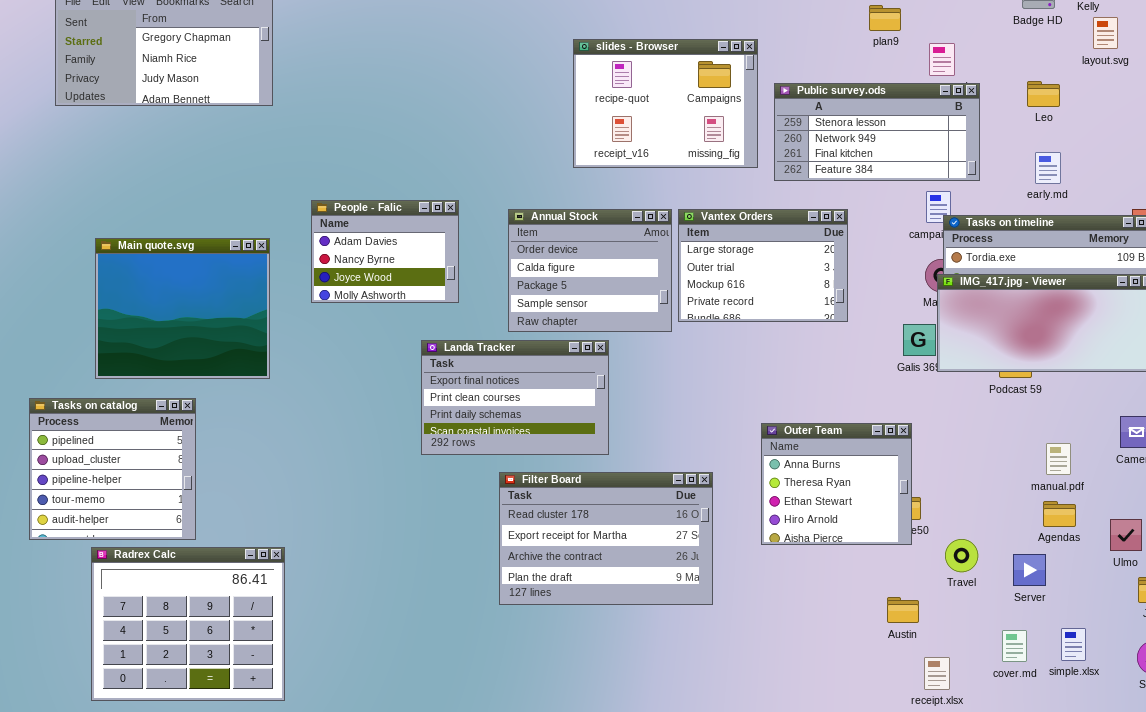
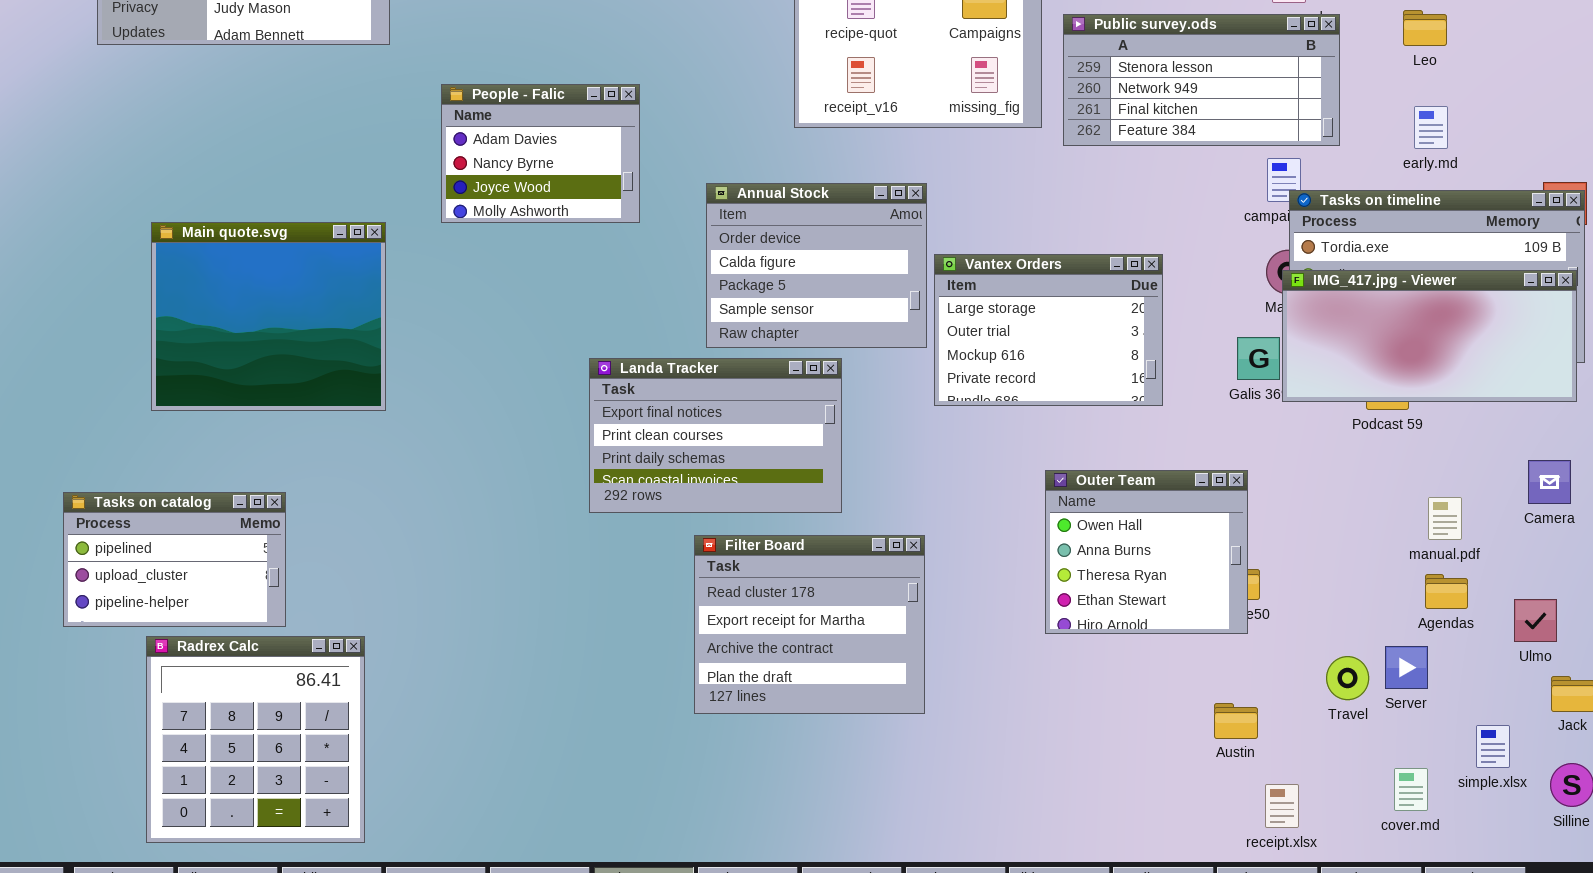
People - Falic: [311,200,459,303] -> [441,84,640,223], moved
Vantex Orders: [678,209,848,322] -> [934,254,1163,406], moved
Tasks on catalog: [29,398,196,540] -> [63,492,286,627], resized
Outer Team: [761,423,912,545] -> [1045,470,1248,634], scrolled up 1 row
Filter Board: [499,472,713,605] -> [694,535,925,714], resized
Travel: [945,539,978,572] -> [1326,656,1369,700], moved
Radrex Calc: [91,547,285,701] -> [146,636,365,843], resized
simple.xlsx: [1061,628,1086,661] -> [1476,725,1510,768], moved
cover.md: [1002,630,1027,662] -> [1394,768,1428,811], moved

